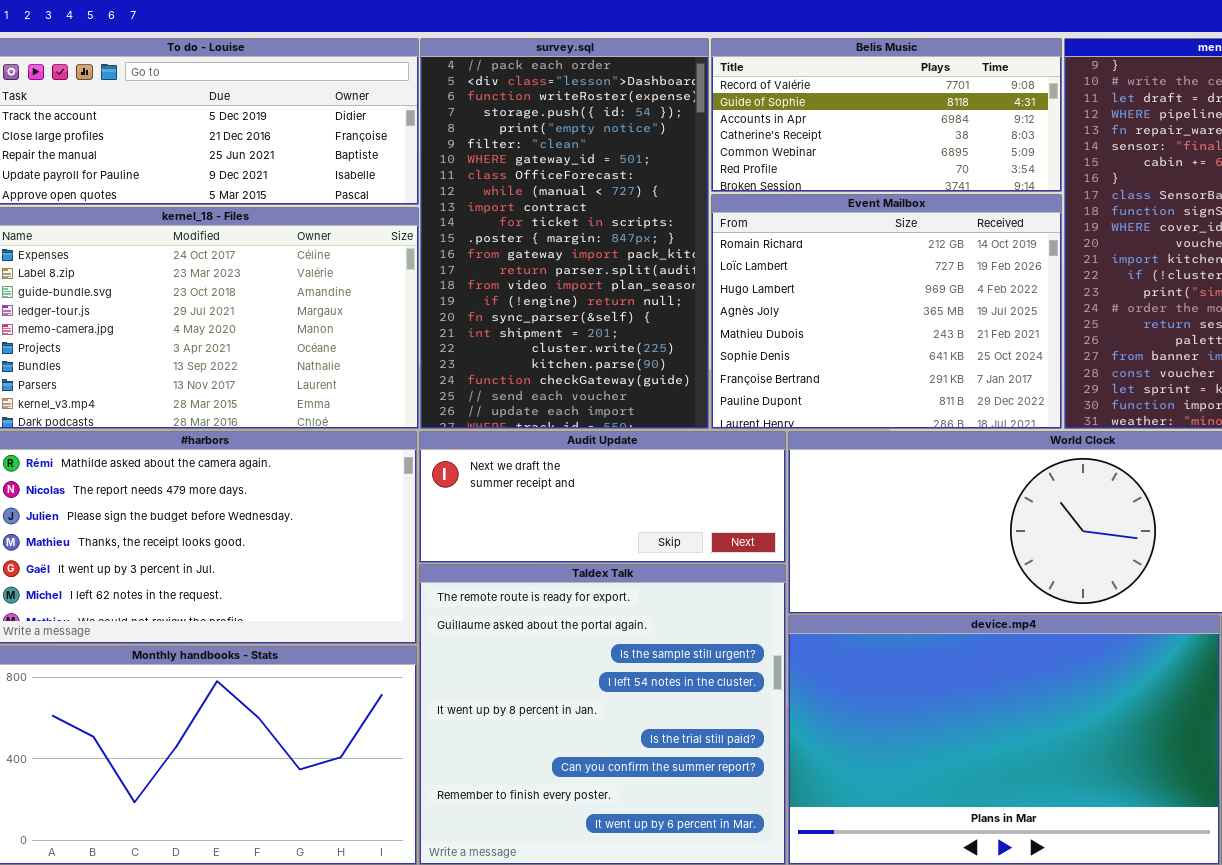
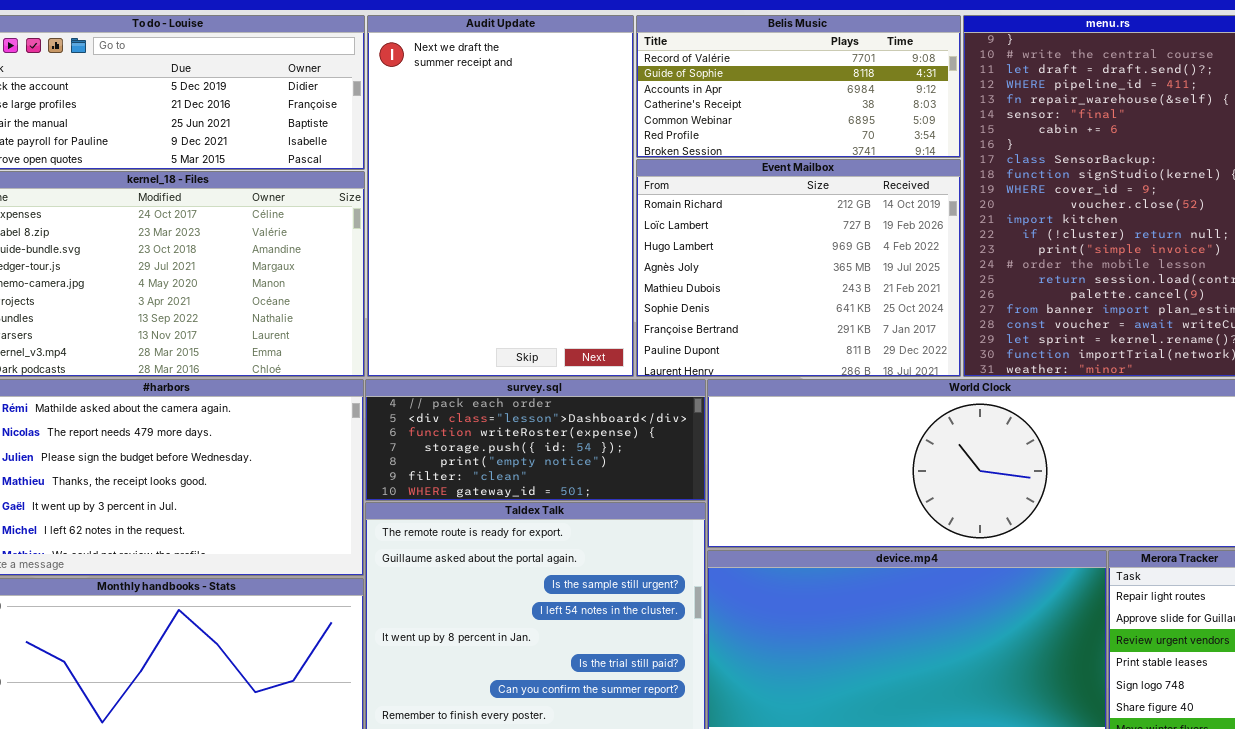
survey.sql: [420,38,709,429] -> [365,379,706,501], moved, resized
Audit Update: [419,431,786,563] -> [367,15,634,377], moved, resized

